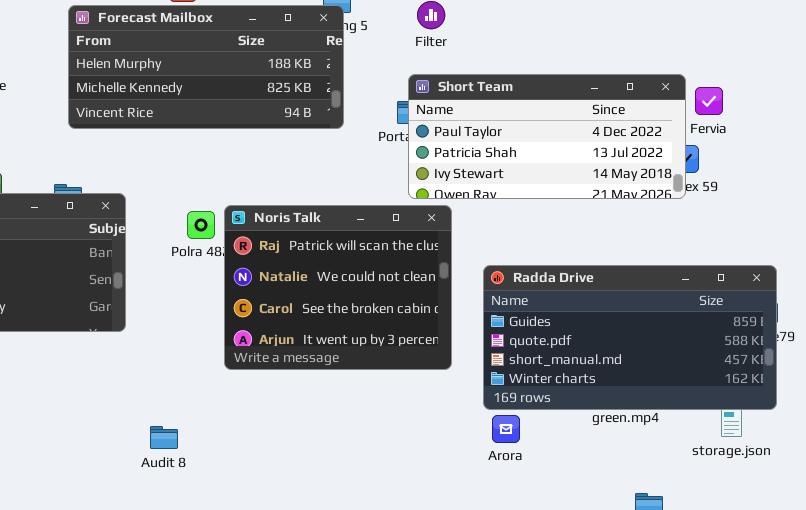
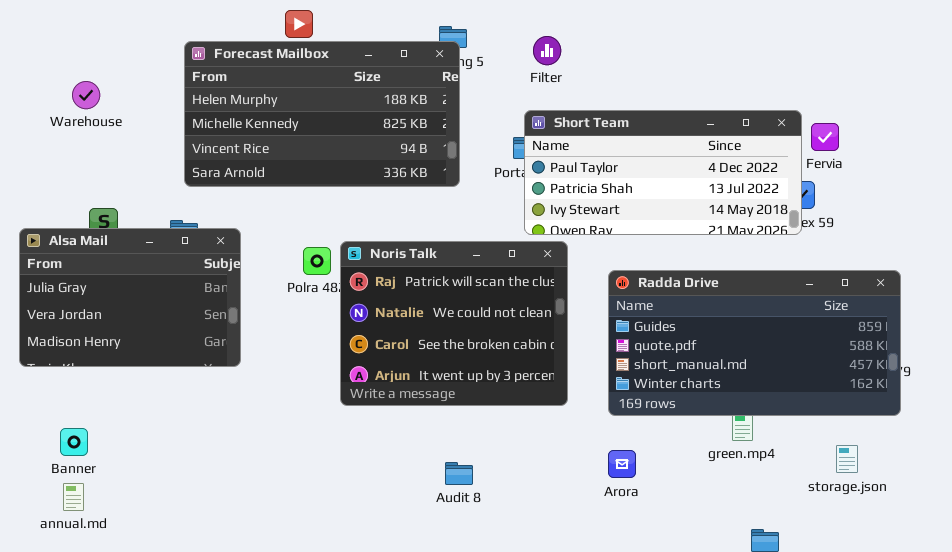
Forecast Mailbox: [68,5,344,129] -> [184,41,460,187], resized
Radda Drive: [483,265,777,410] -> [608,270,901,416], moved
Audit 8: [150,426,178,449] -> [445,462,473,485], moved

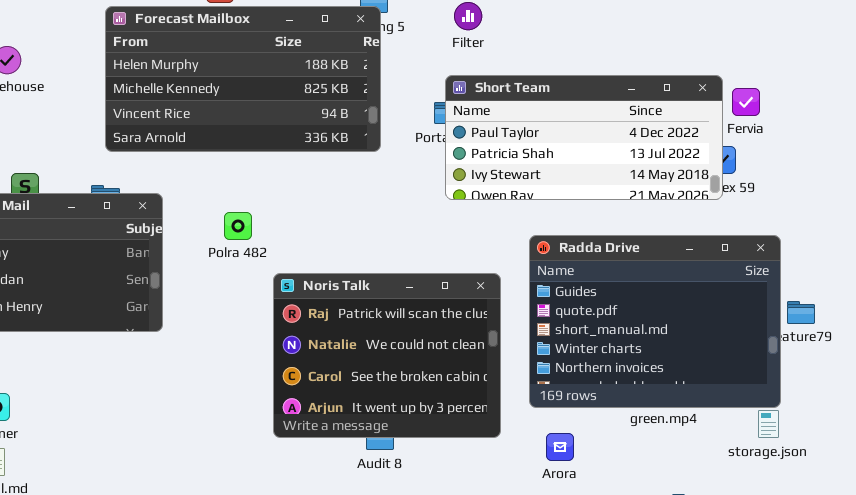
Noris Talk: [340,241,568,406] -> [273,273,501,438], moved
Radda Drive: [608,270,901,416] -> [529,235,781,408], resized
Arora: [608,450,636,478] -> [546,433,574,461], moved

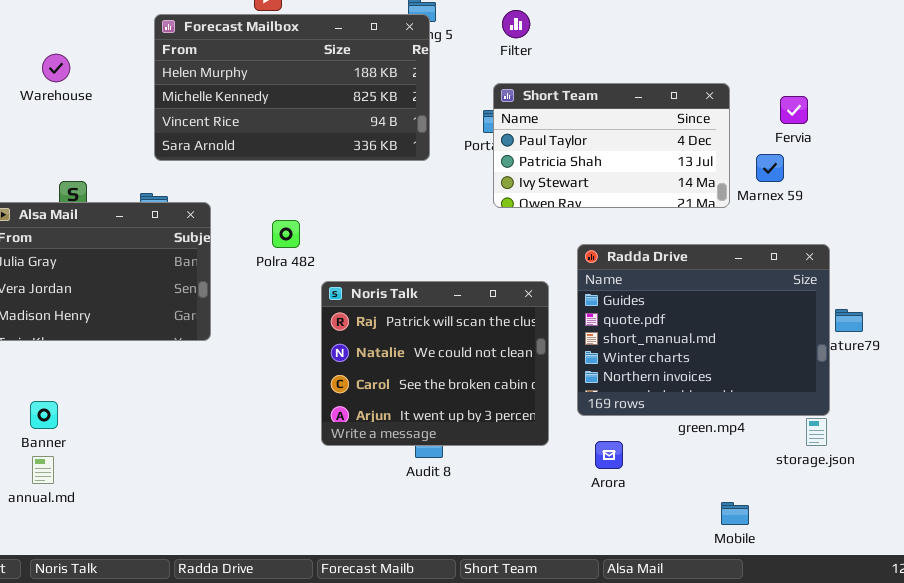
Short Team: [445,75,723,200] -> [493,83,730,208], resized

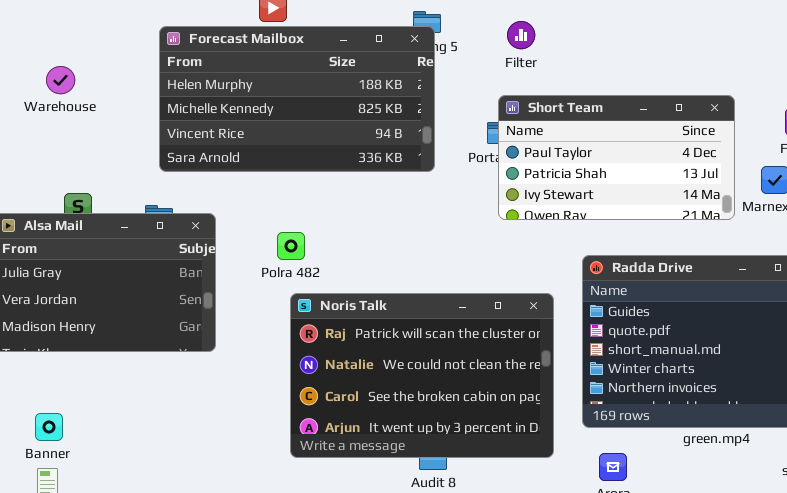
Noris Talk: [321,281,549,446] -> [290,293,554,458], resized

